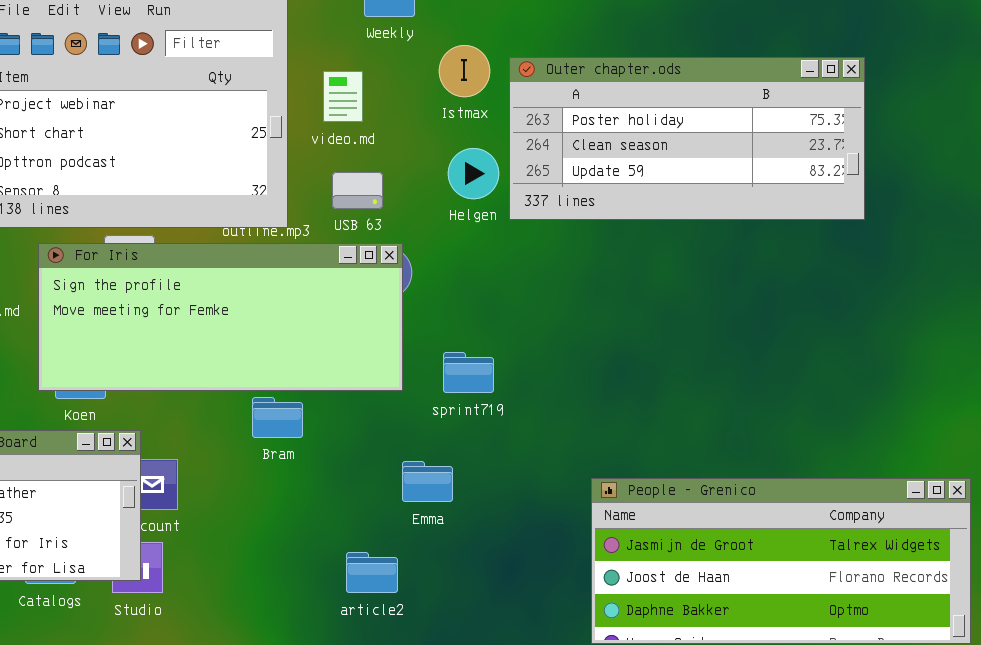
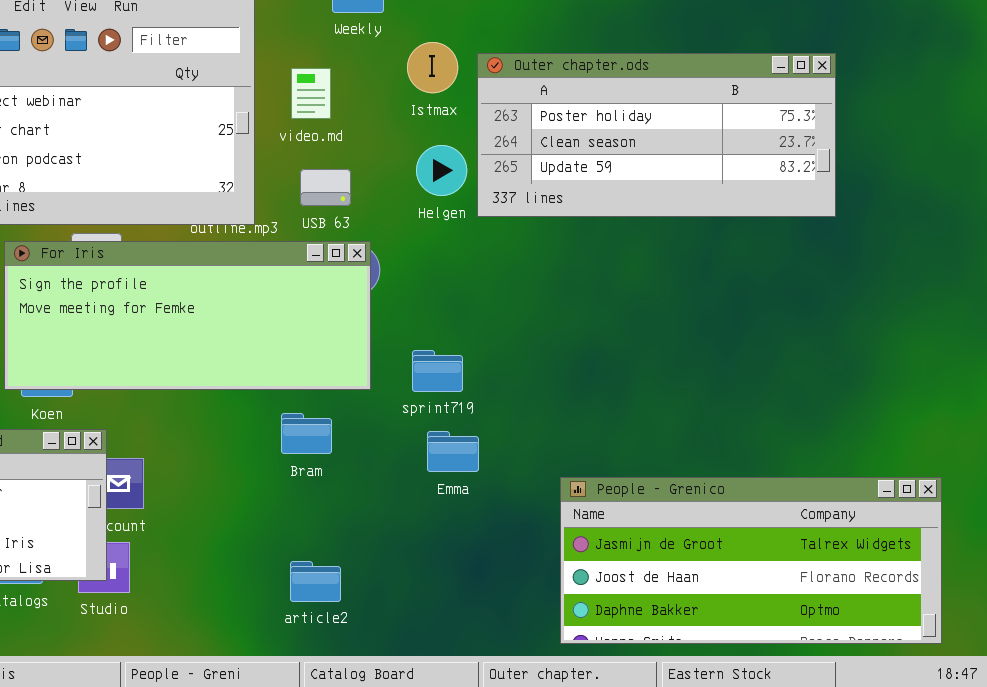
Bram: [252,397,303,438] -> [281,413,332,454], moved
Emma: [402,461,453,502] -> [427,431,479,472], moved
article2: [346,552,398,593] -> [290,561,341,602], moved

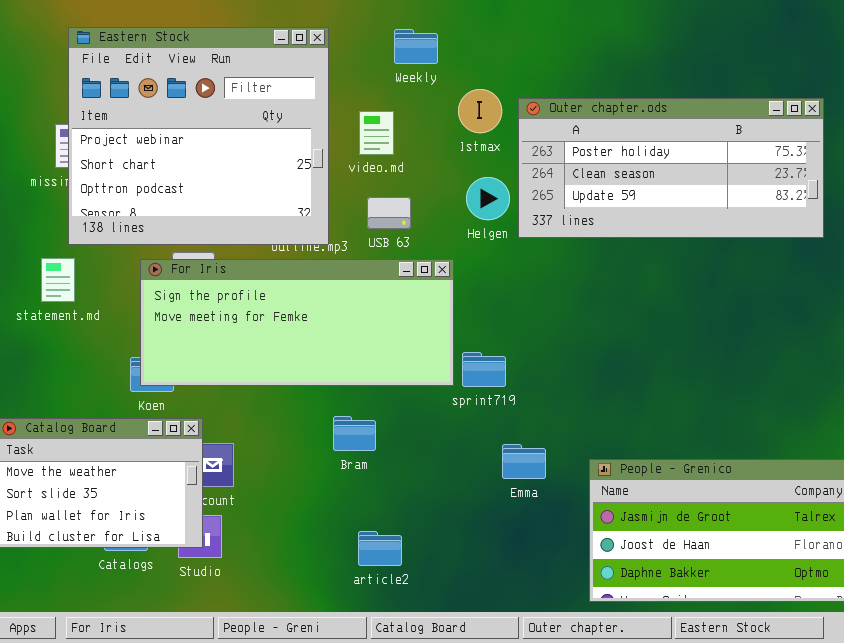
For Iris: [4,241,371,390] -> [140,259,454,386], moved
Bram: [281,413,332,454] -> [333,416,376,451], moved
Emma: [427,431,479,472] -> [502,444,546,479], moved

